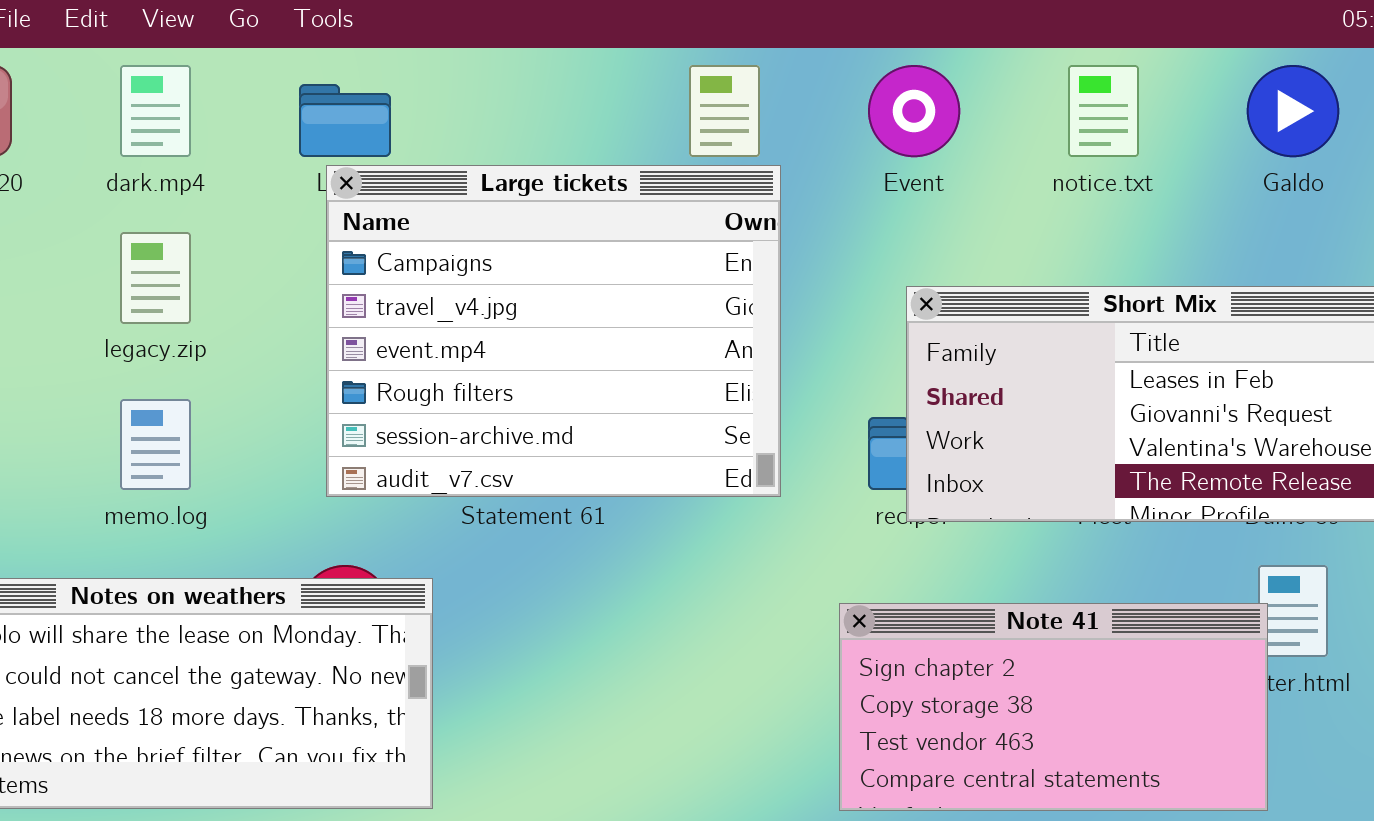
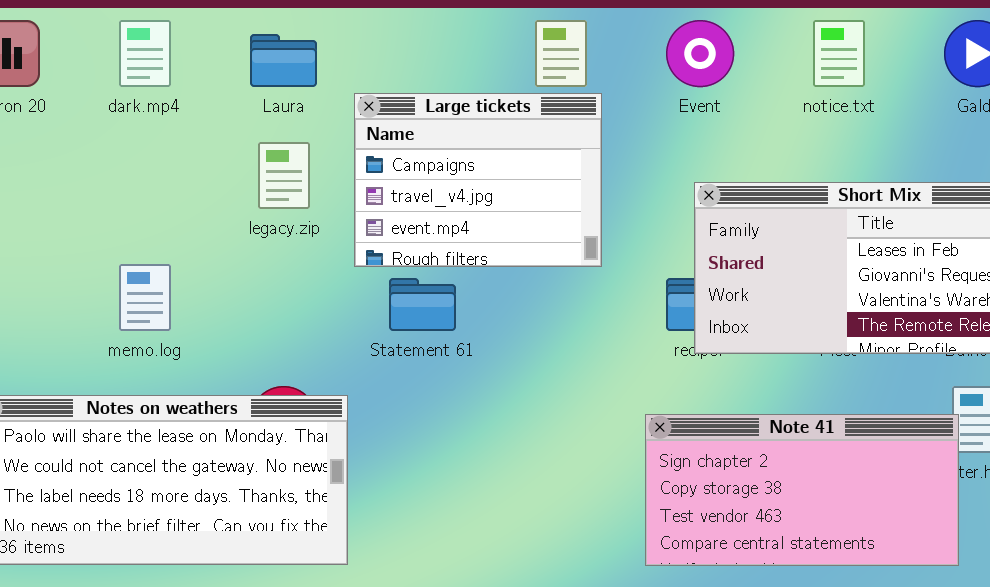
Large tickets: [326,165,781,497] -> [354,93,602,267], resized
legacy.zip: [120,232,191,324] -> [258,142,310,209], moved

